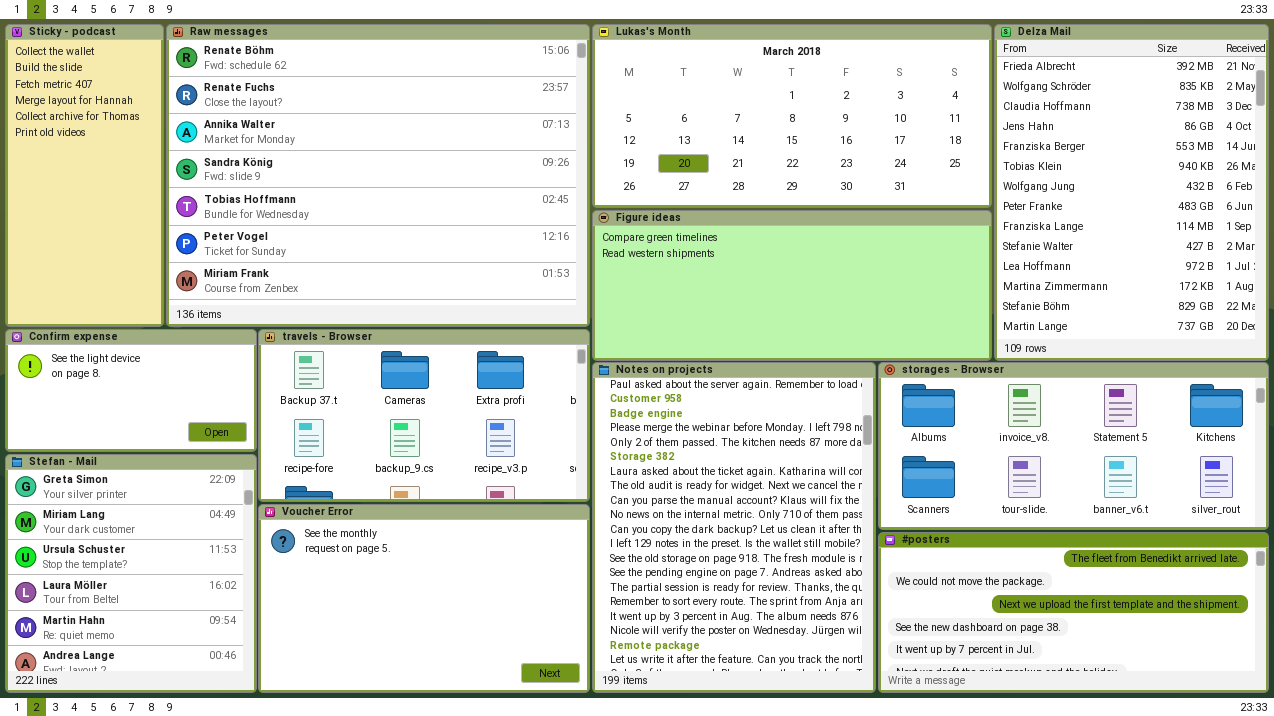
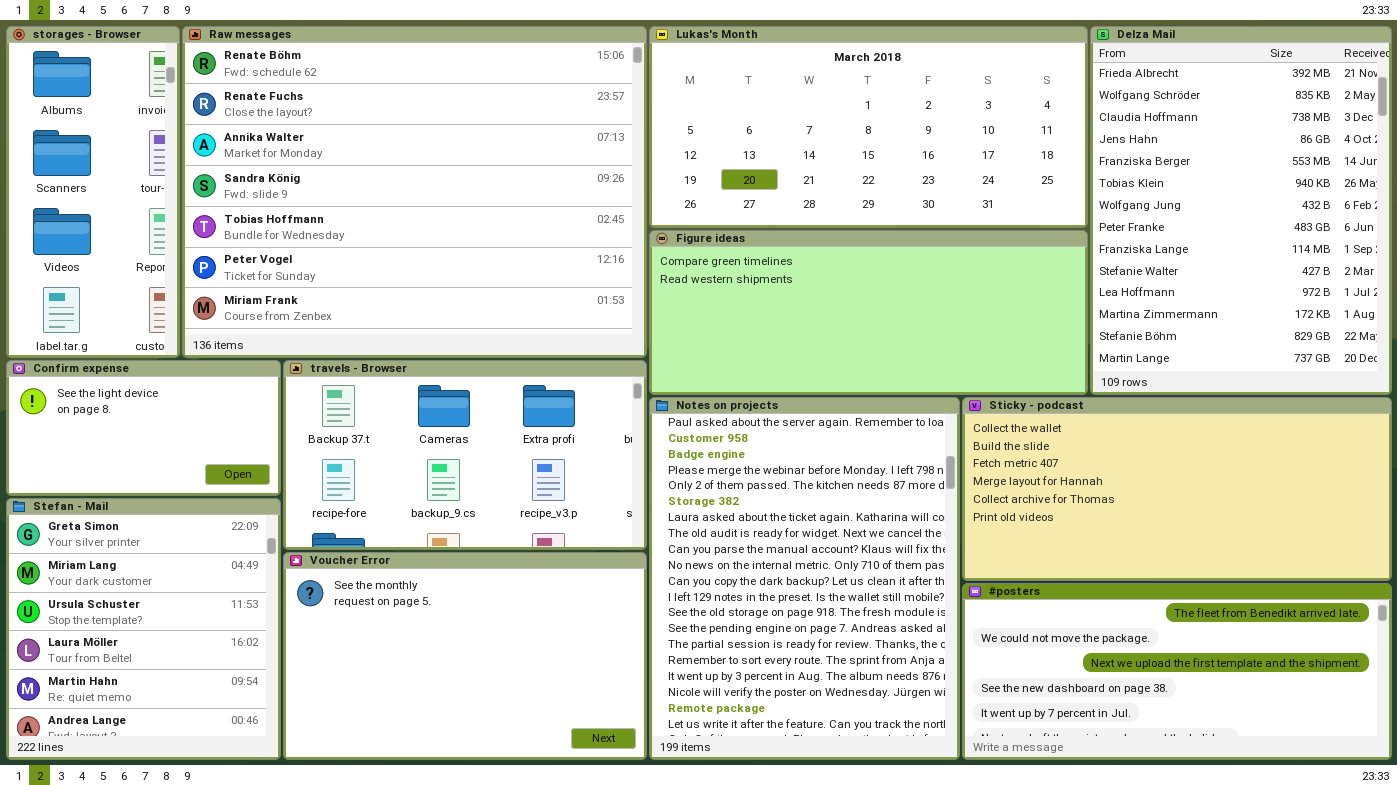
Sticky - podcast: [5,24,164,327] -> [962,397,1392,581], moved, resized
storages - Browser: [878,362,1269,530] -> [6,26,180,358], moved, resized

